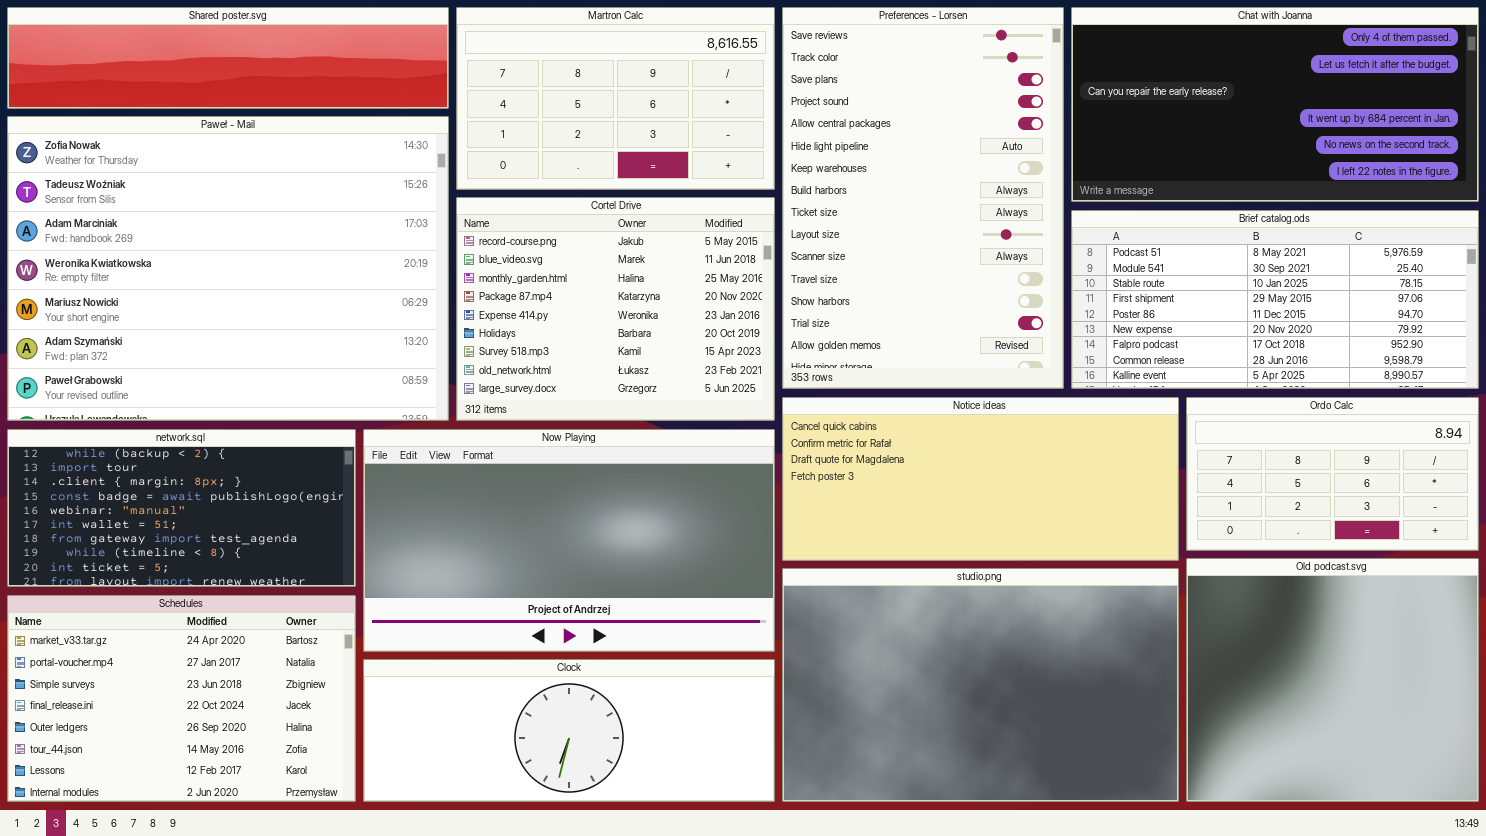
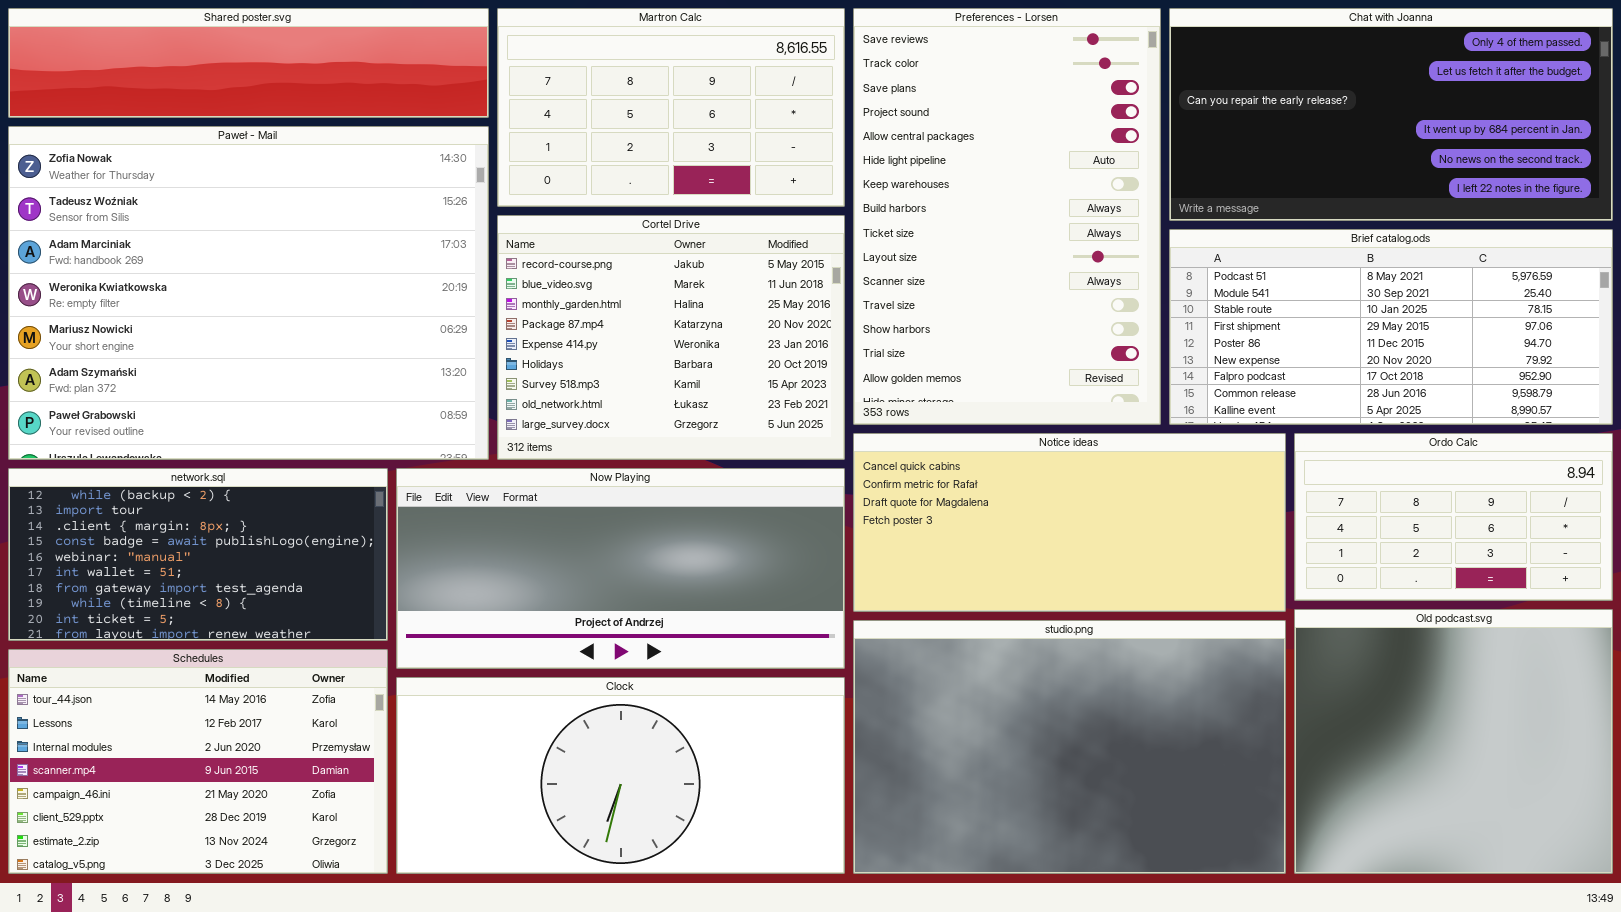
Now Playing: [363,429,775,652] -> [396,468,845,669], resized
Schedules: [7,595,356,802] -> [8,649,388,874], scrolled down 5 rows
Clock: [363,659,775,802] -> [396,677,845,874], resized

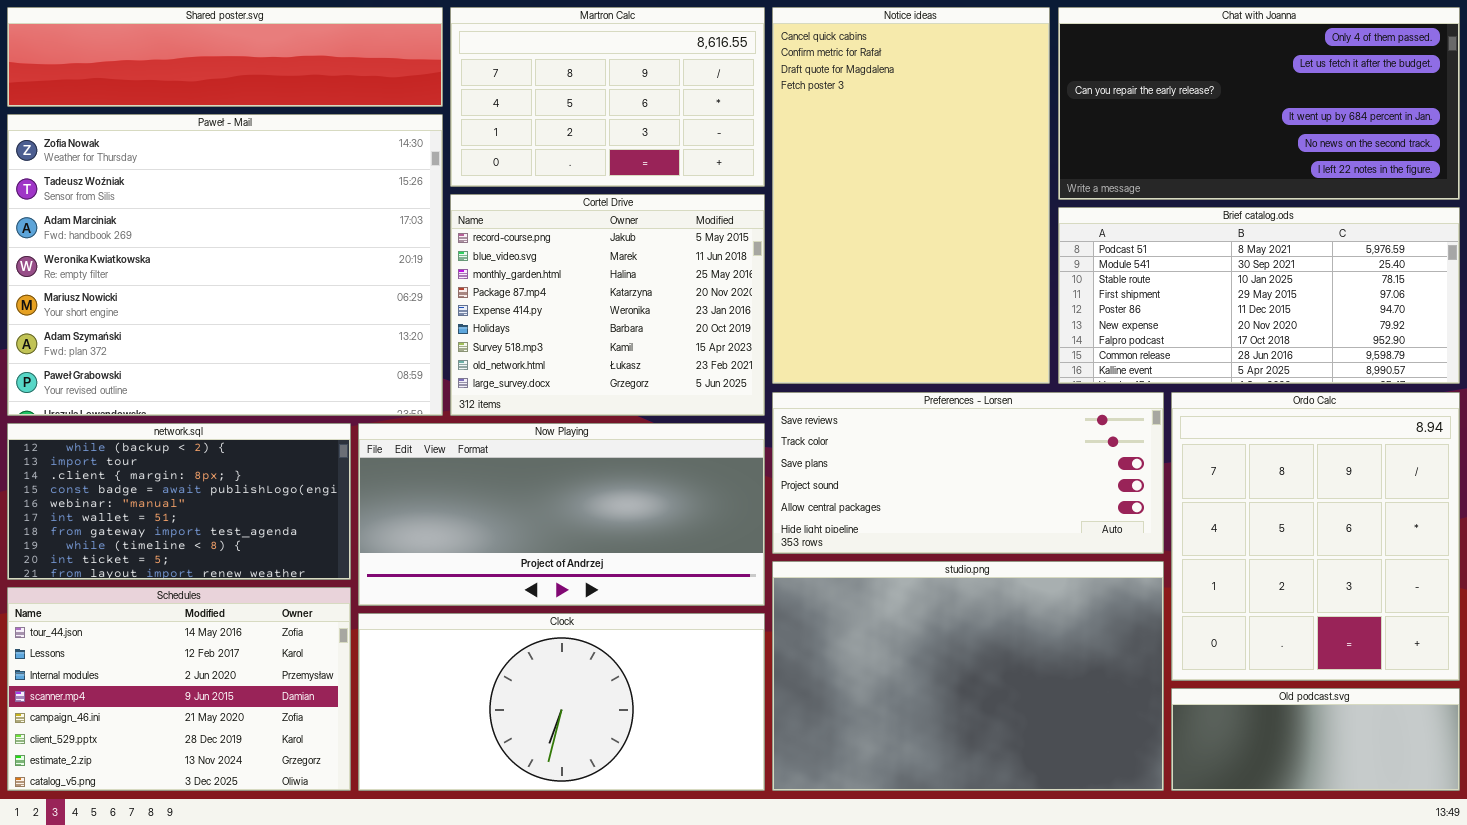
Preferences - Lorsen: [853,8,1161,425] -> [772,392,1164,554], moved, resized
Notice ideas: [853,433,1286,612] -> [772,7,1050,384], moved, resized
Ordo Calc: [1294,433,1613,601] -> [1171,392,1460,681], resized
Old podcast.svg: [1294,609,1613,874] -> [1171,688,1460,791], resized

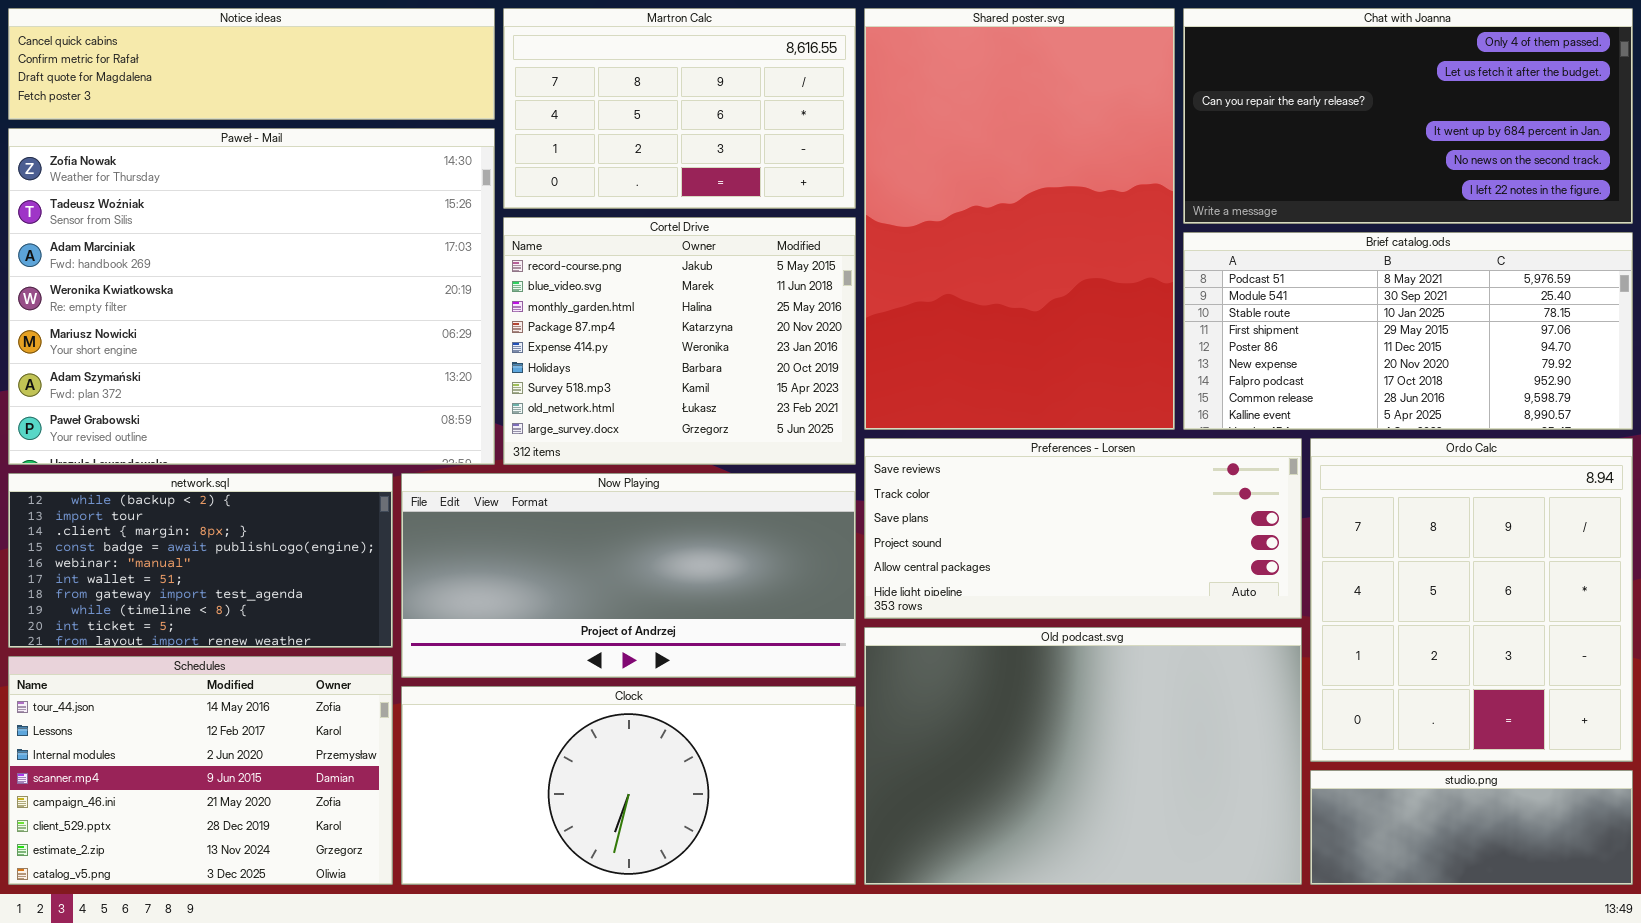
Shared poster.svg: [7,7,443,107] -> [864,8,1175,430], moved, resized
Notice ideas: [772,7,1050,384] -> [8,8,495,120], moved, resized
studio.png: [772,561,1164,791] -> [1310,770,1633,885], moved, resized
Old podcast.svg: [1171,688,1460,791] -> [864,627,1302,885], moved, resized

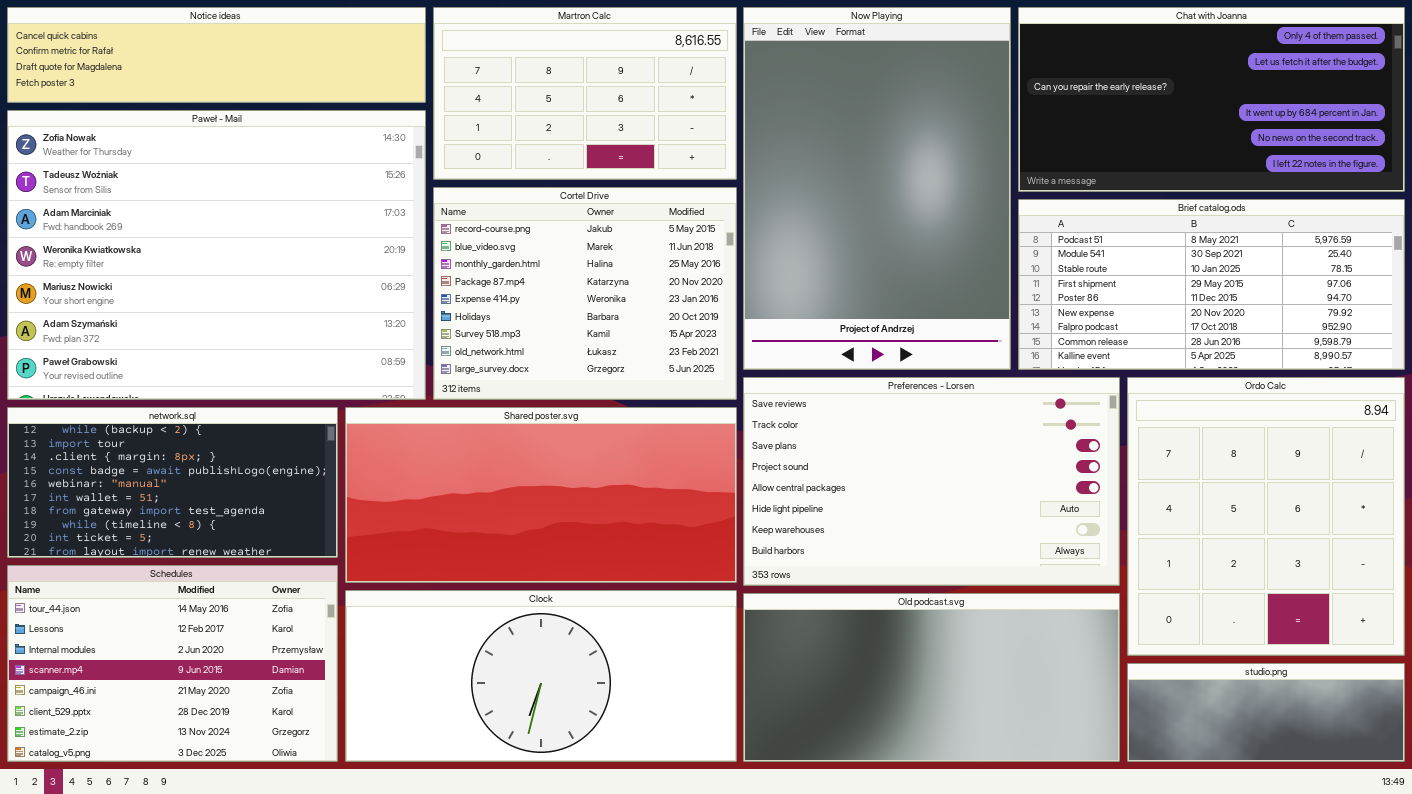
Shared poster.svg: [864,8,1175,430] -> [345,407,737,583], moved, resized
Preferences - Lorsen: [864,438,1302,619] -> [743,377,1120,586], resized
Now Playing: [401,473,856,678] -> [743,7,1011,370], moved, resized
Old podcast.svg: [864,627,1302,885] -> [743,593,1120,762], resized

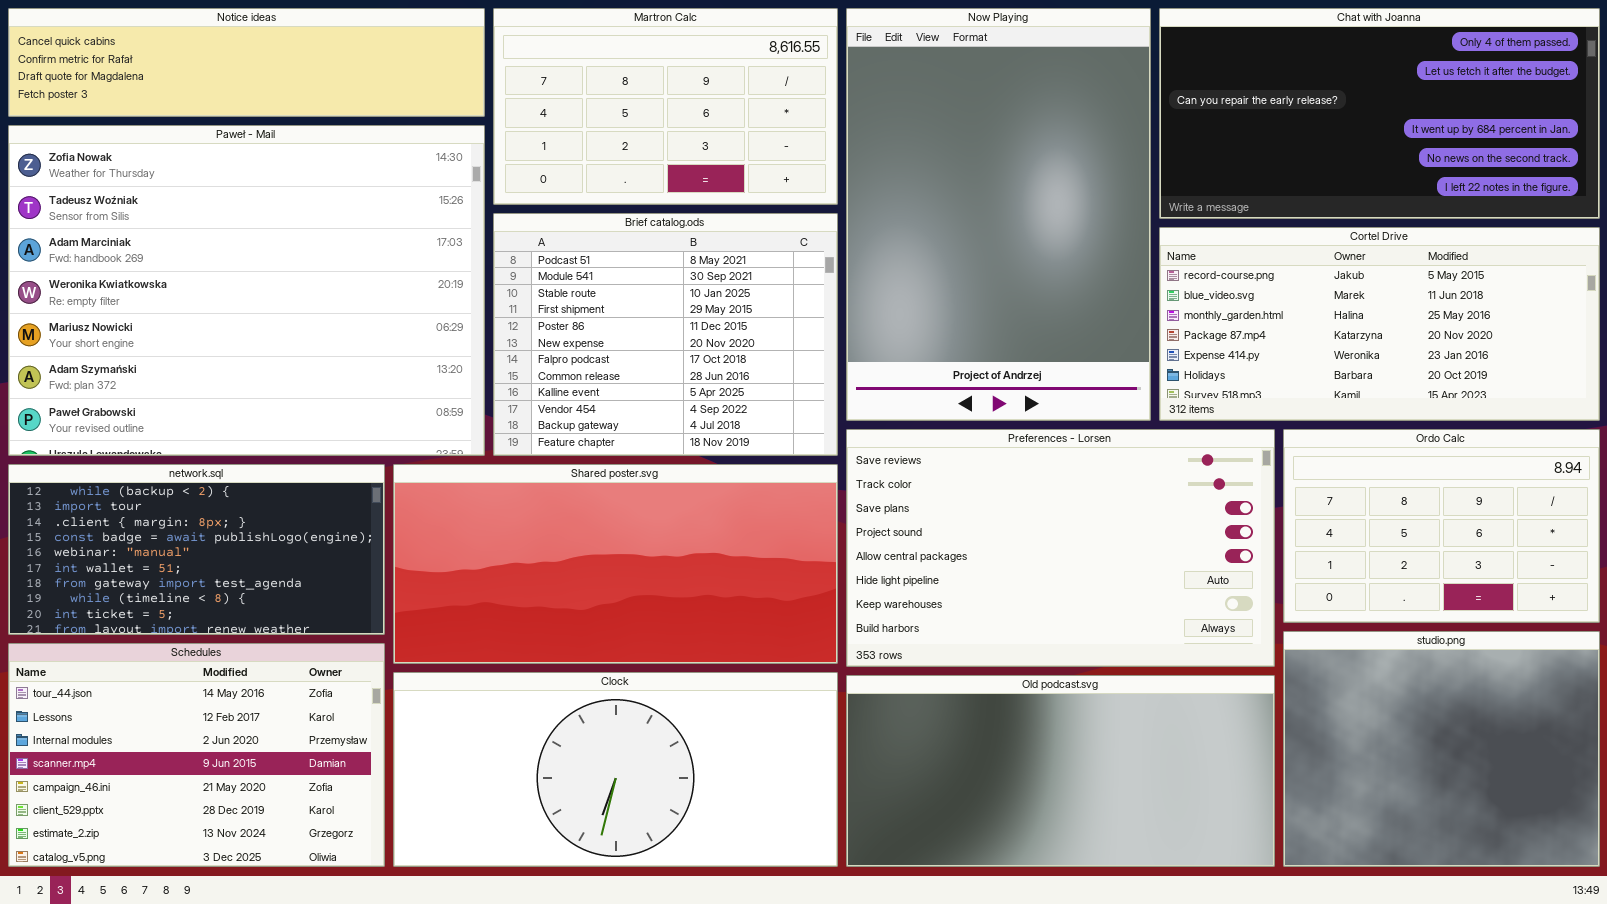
Cortel Drive: [433,187,737,400] -> [1159,227,1600,421], moved, resized
Brief catalog.ods: [1018,199,1405,370] -> [493,213,838,456], moved, resized
Ordo Calc: [1127,377,1405,656] -> [1283,429,1600,623], resized
studio.png: [1127,663,1405,762] -> [1283,631,1600,867], resized

